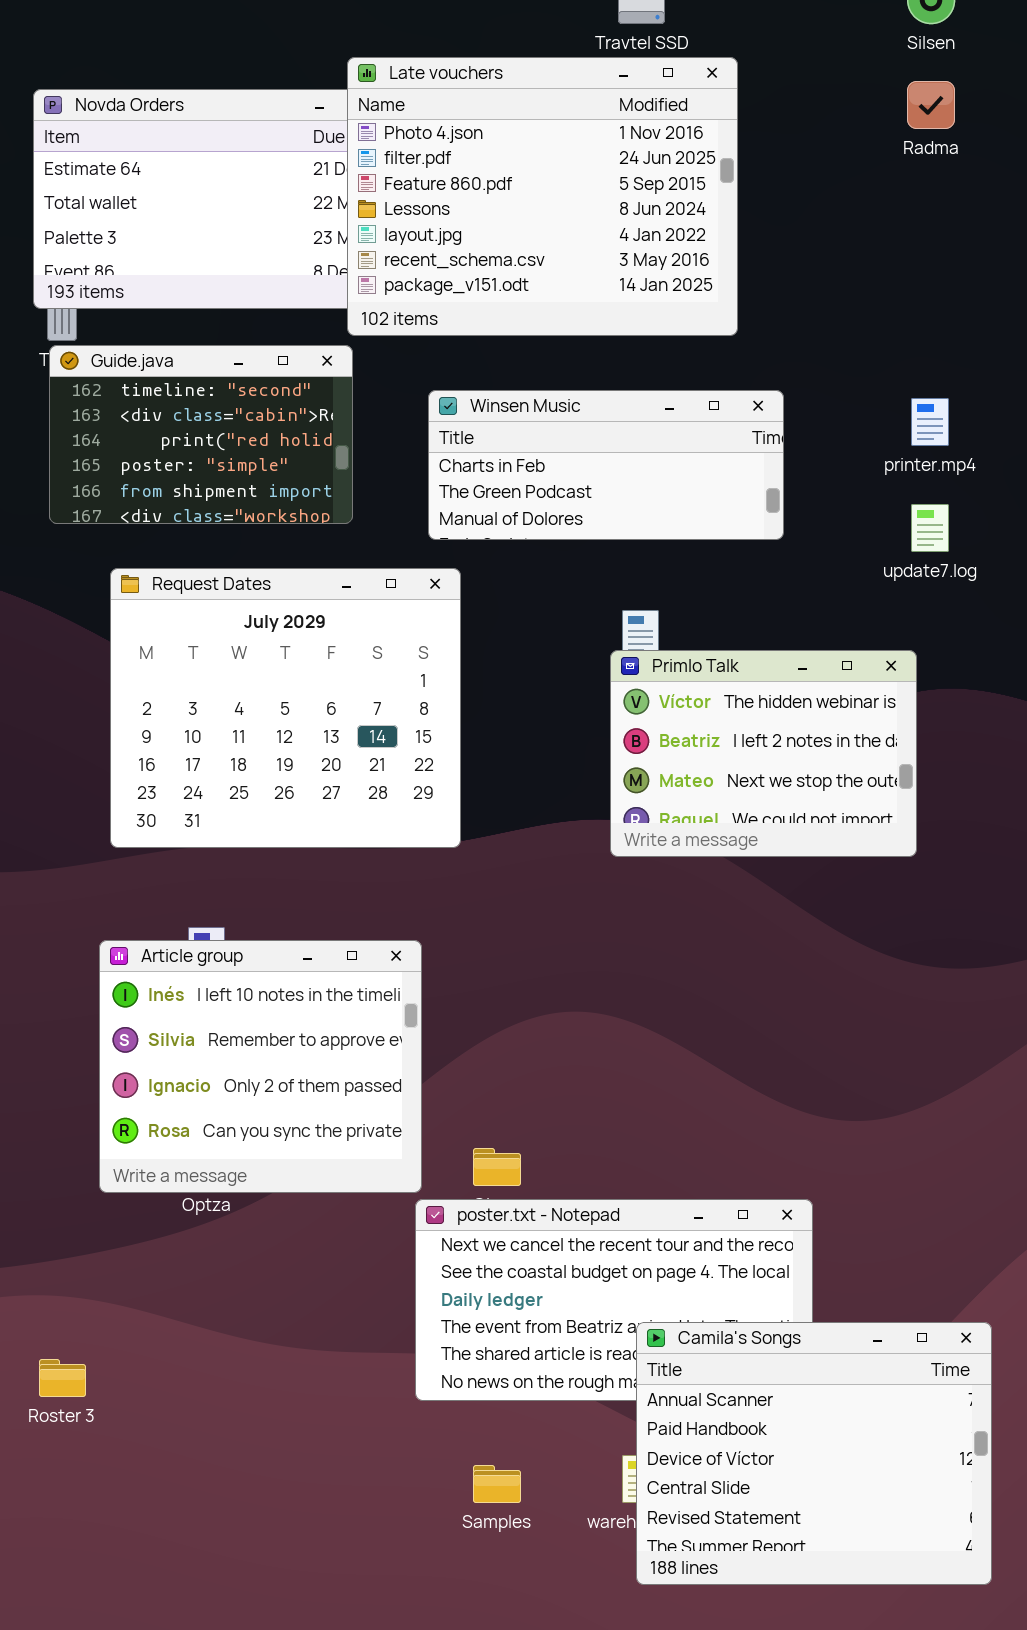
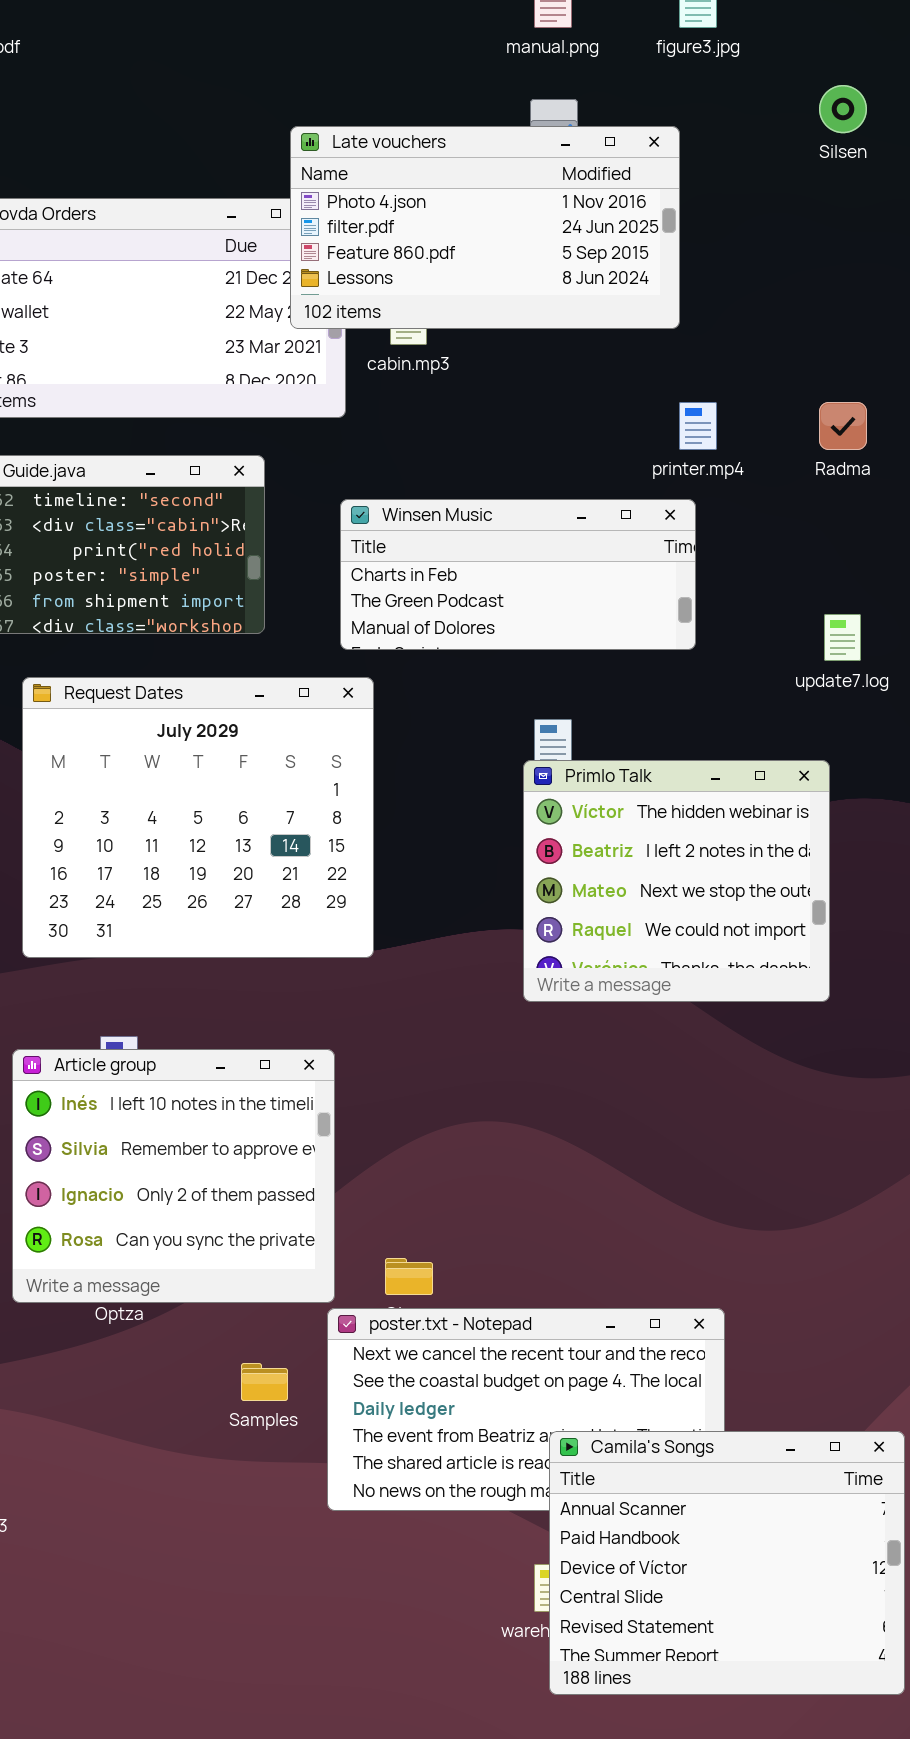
Late vouchers: [347,57,738,336] -> [290,126,680,329], moved, resized
Radma: [907,81,955,129] -> [819,402,867,450], moved
printer.mp4: [911,398,949,446] -> [679,402,717,450], moved
Primlo Talk: [610,650,917,857] -> [523,760,830,1002], resized
Samples: [473,1465,521,1503] -> [241,1363,288,1401], moved

